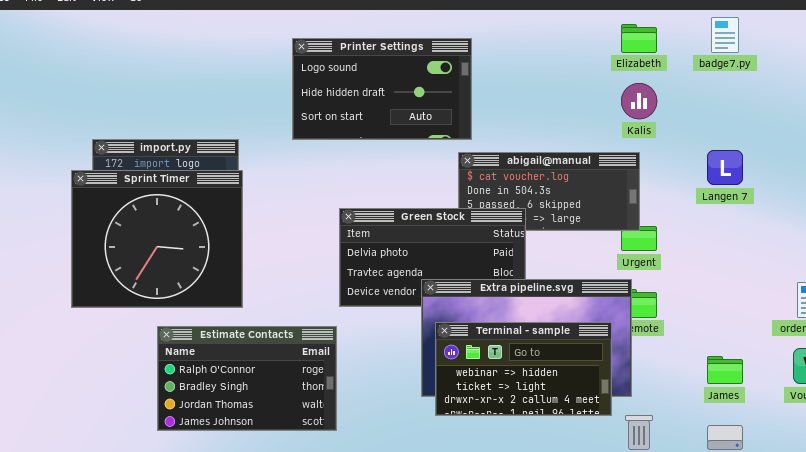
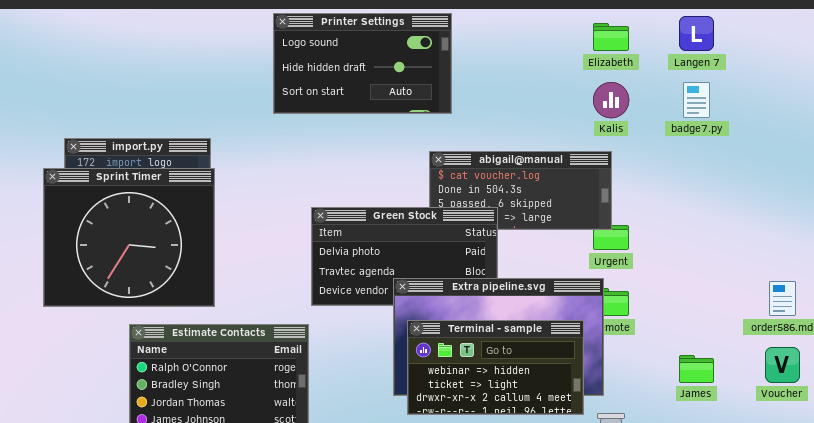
badge7.py: [711,17,739,53] -> [683,82,710,118], moved
Printer Settings: [292,38,472,140] -> [273,13,452,114], moved
Langen 7: [707,150,743,185] -> [679,16,714,51], moved

